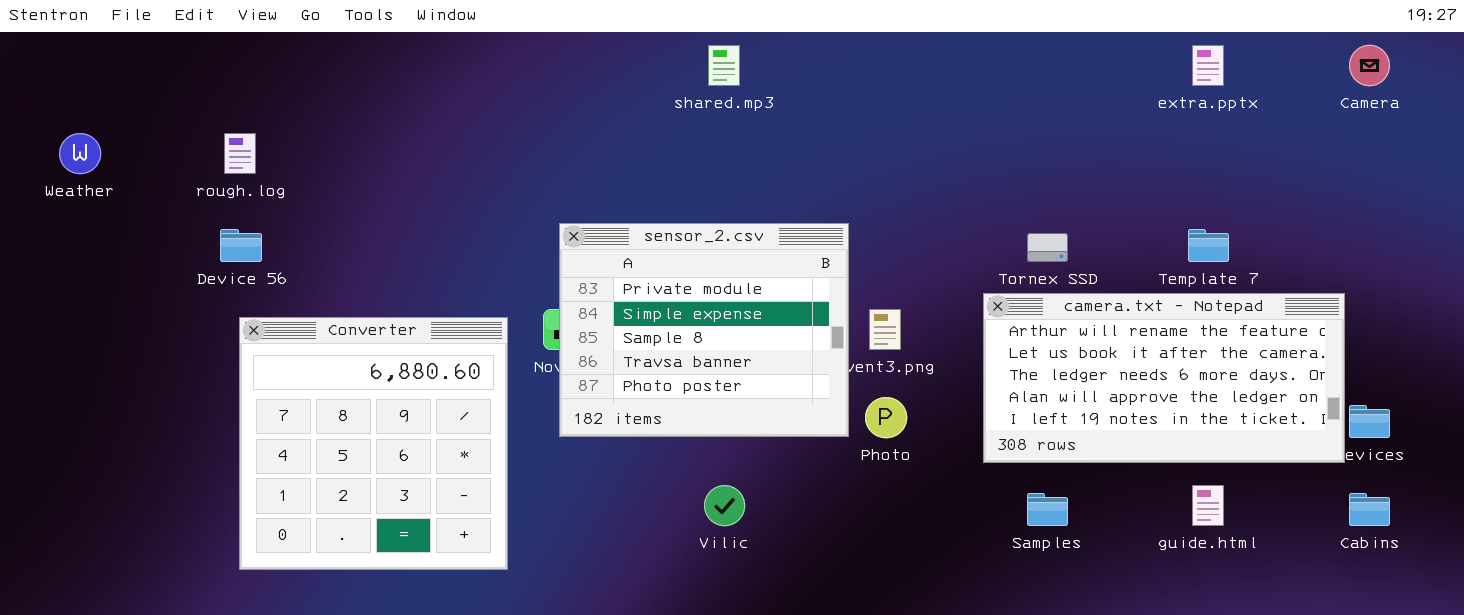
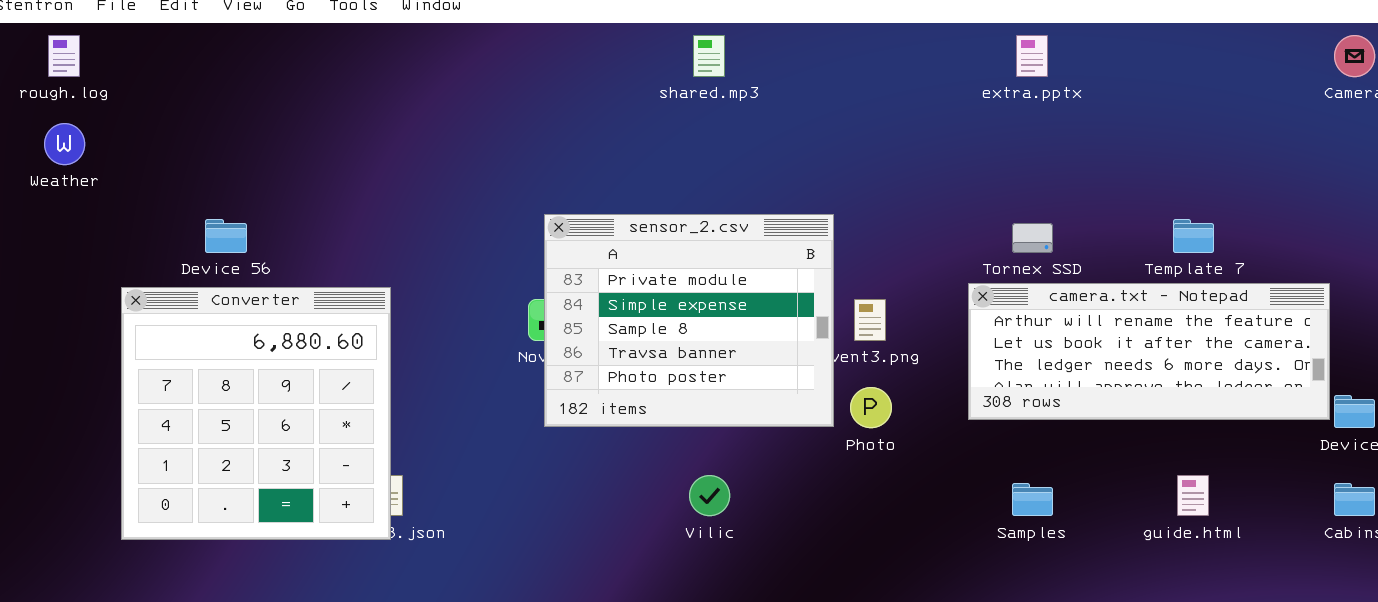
extra.pptx: [1192,45,1224,86] -> [1016,35,1048,77], moved
rough.log: [224,133,256,174] -> [48,35,80,77], moved
camera.txt - Notepad: [983,293,1345,463] -> [968,283,1330,420], resized
Converter: [239,317,508,570] -> [121,287,391,540], moved

